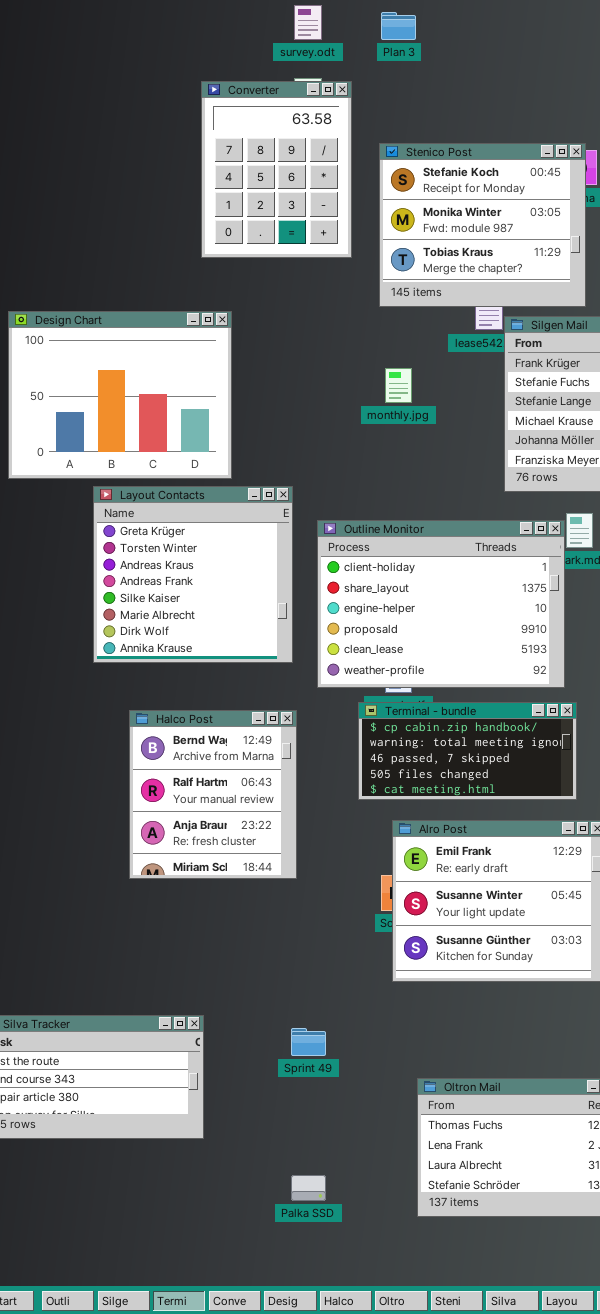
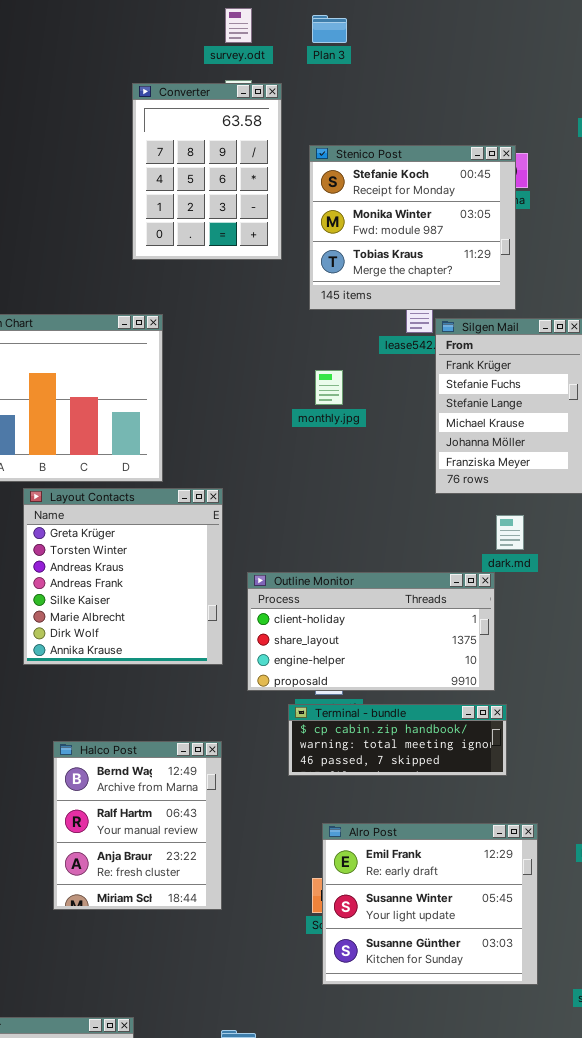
Outline Monitor: [317,520,565,688] -> [247,572,495,691], resized
Terminal - bundle: [358,702,577,800] -> [288,704,507,776], resized
Halco Post: [129,710,297,879] -> [53,741,222,910], moved

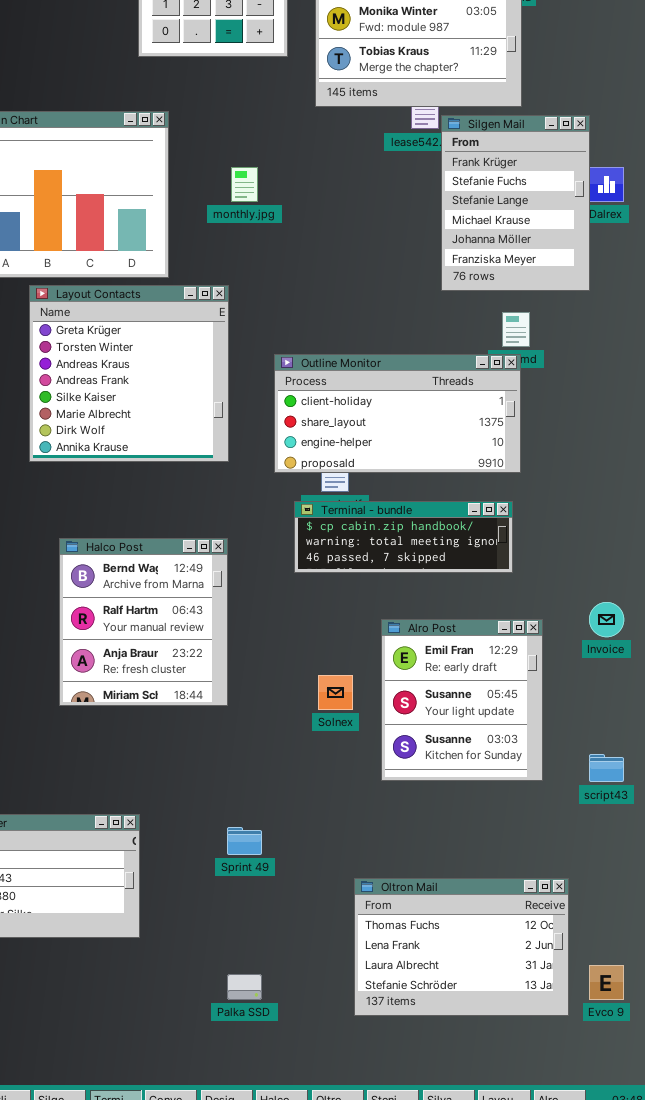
monthly.jpg: [315,370,343,405] -> [231,167,258,202], moved
Outline Monitor: [247,572,495,691] -> [274,354,521,473], moved
Alro Post: [322,823,538,985] -> [381,619,543,781], resized

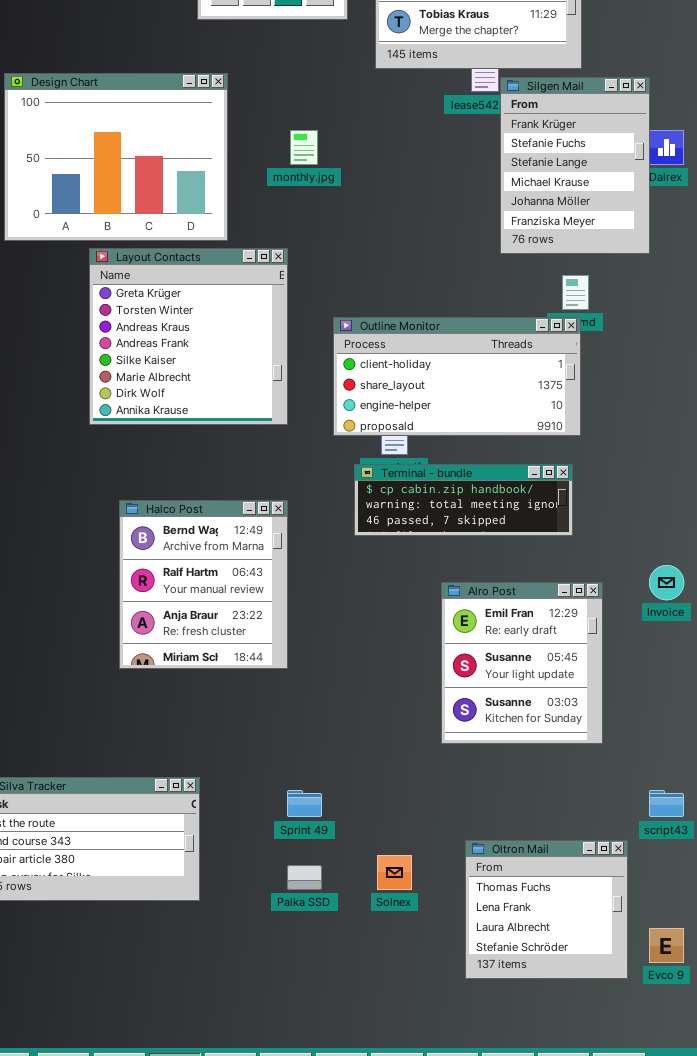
Solnex: [318,675,353,710] -> [377,855,412,890], moved
script43: [589,754,624,782] -> [649,790,684,817], moved
Oltron Mail: [354,878,569,1016] -> [465,840,628,979], resized
Palka SSD: [227,974,262,1000] -> [287,865,322,890], moved

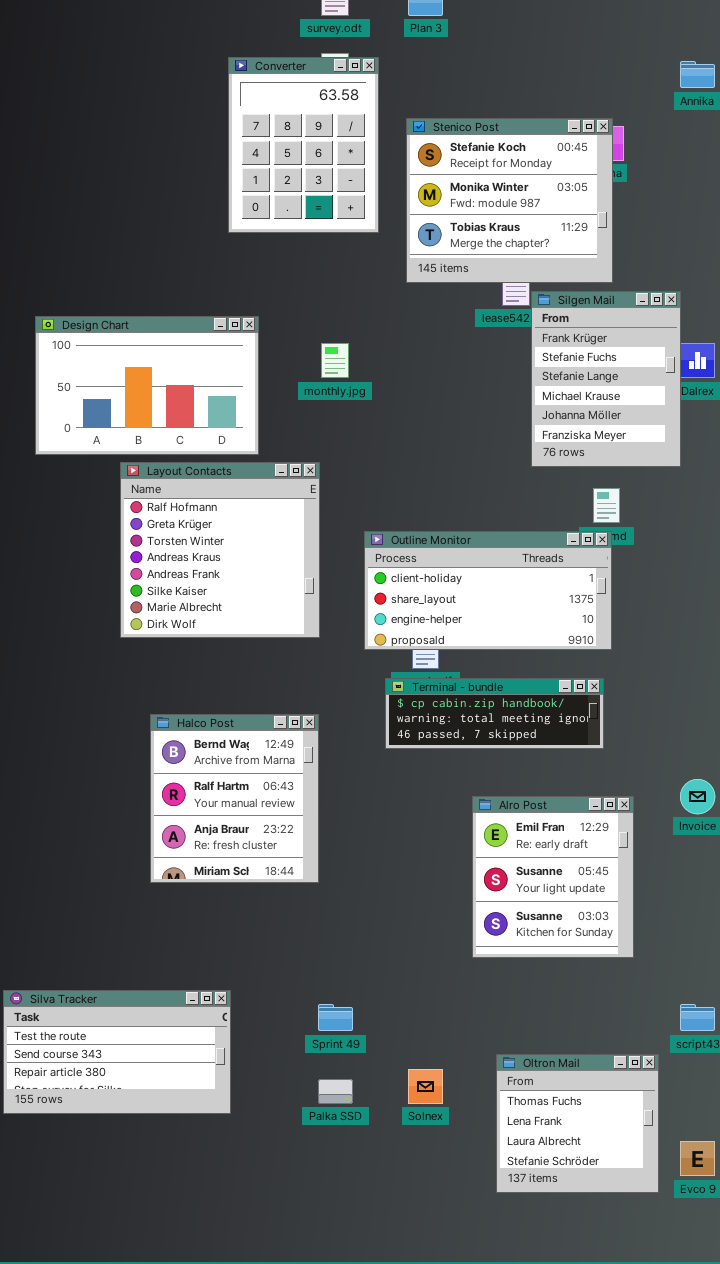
Design Chart: [4,73,228,241] -> [35,316,259,455], resized
Layout Contacts: [89,248,288,425] -> [120,462,320,638], scrolled up 1 row

